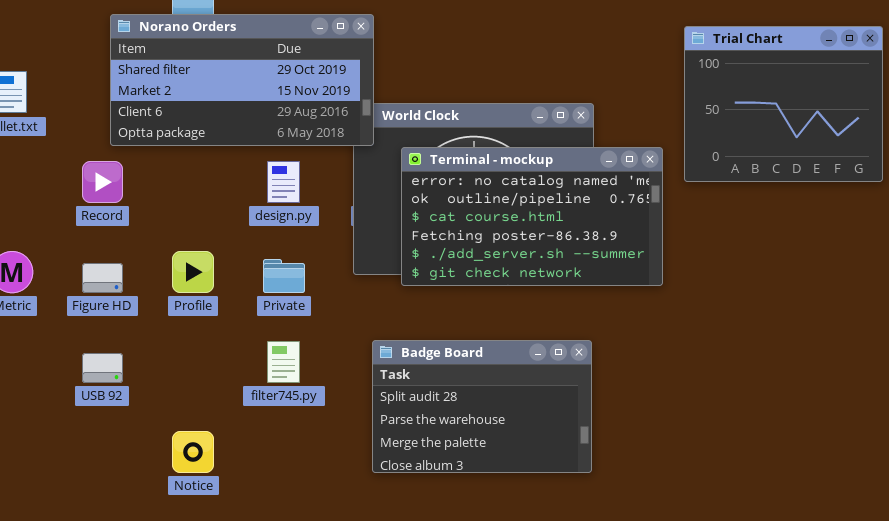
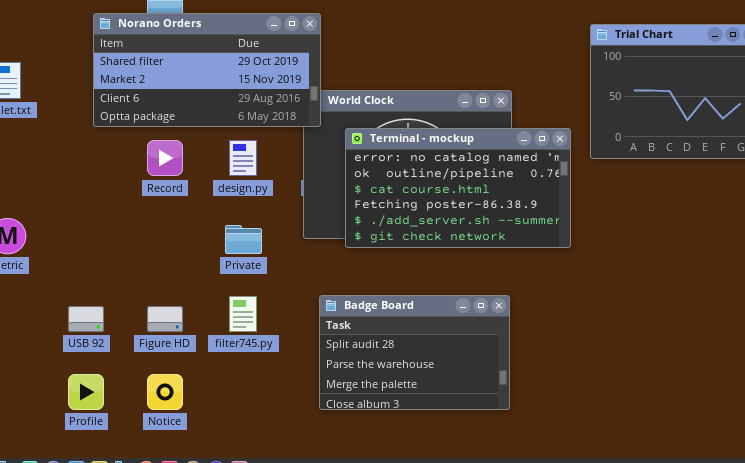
Record: [82,161,123,203] -> [147,140,183,176], moved
Profile: [172,251,214,293] -> [68,374,104,410], moved
Figure HD: [82,263,123,293] -> [147,306,183,332], moved

